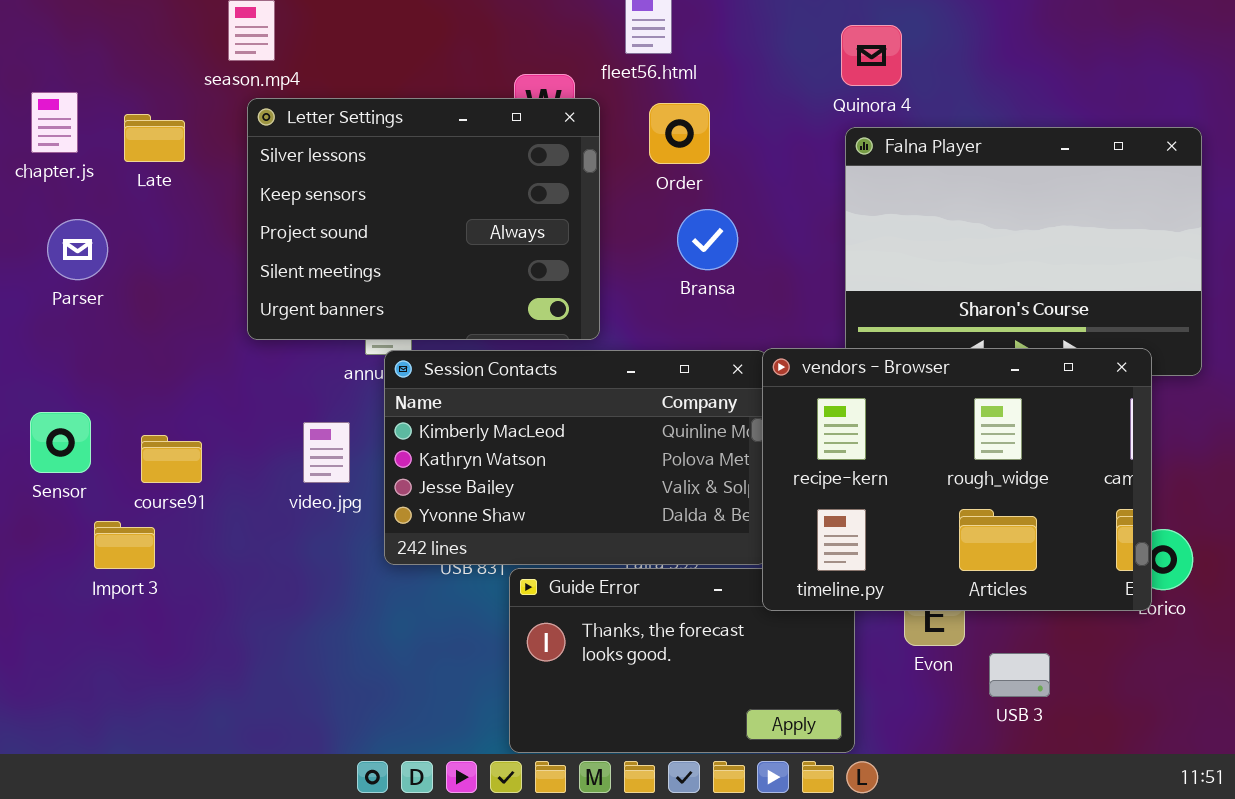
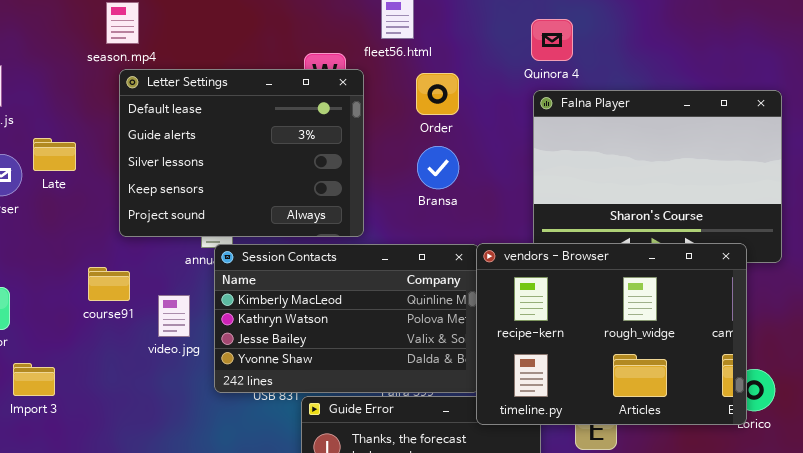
Letter Settings: [247,98,600,340] -> [119,69,364,237], scrolled up 2 rows
Order: [649,103,710,164] -> [416,73,459,115], moved
Late: [124,114,185,162] -> [33,138,76,171], moved
course91: [141,435,202,483] -> [88,267,130,301], moved

